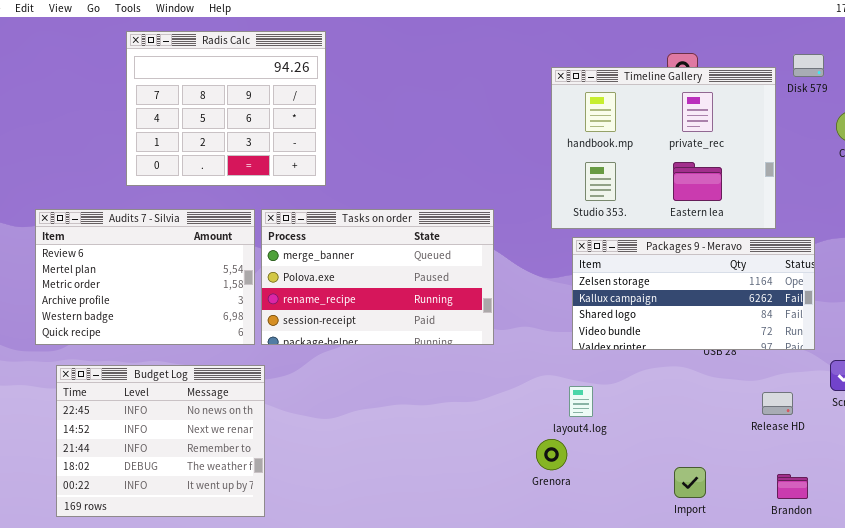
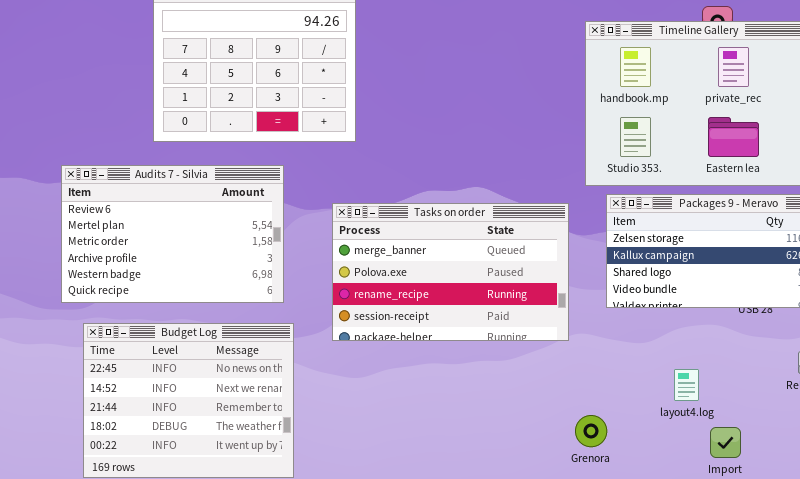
Tasks on order: [261,209,494,345] -> [332,203,569,341], moved
layout4.log: [569,386,593,417] -> [674,369,699,401], moved
Grenora: [536,439,567,470] -> [575,415,607,447], moved

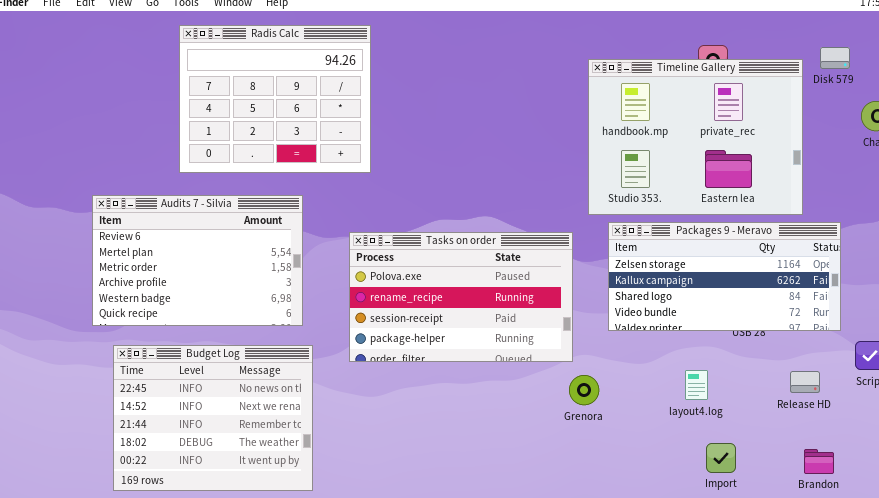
Tasks on order: [332,203,569,341] -> [349,232,573,362], scrolled down 1 row
layout4.log: [674,369,699,401] -> [685,370,708,400], moved
Grenora: [575,415,607,447] -> [569,375,599,405], moved

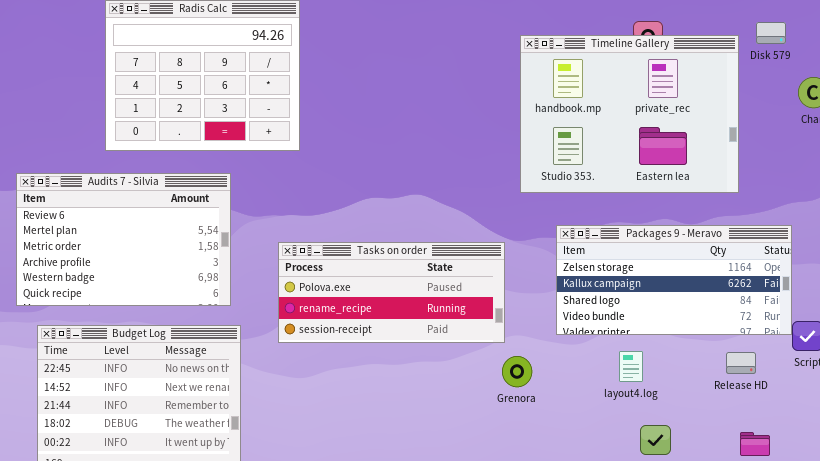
Packages 9 - Meravo: [608,222,841,331] -> [556,225,792,335], moved
Tasks on order: [349,232,573,362] -> [278,242,505,343], resized

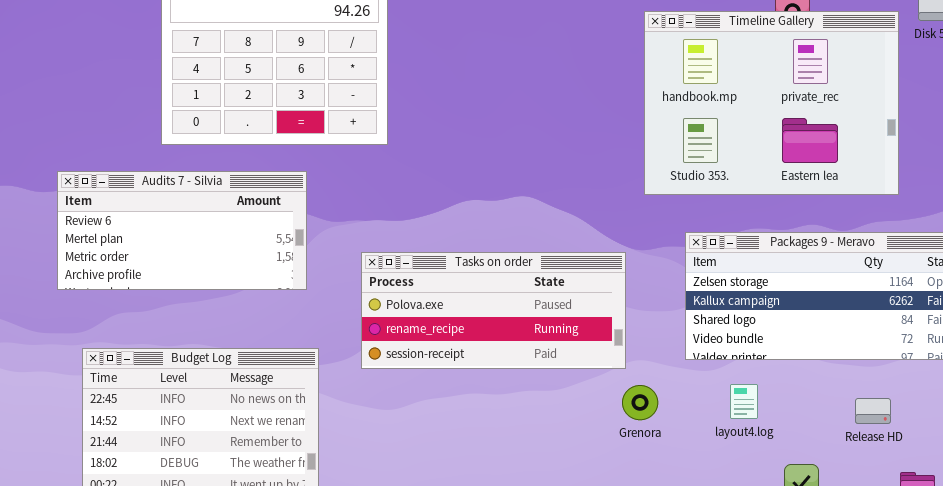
Audits 7 - Silvia: [16,173,231,306] -> [57,171,307,290], resized
layout4.log: [619,351,643,382] -> [730,384,758,419], moved
Release HD: [726,352,756,374] -> [855,398,891,424], moved

